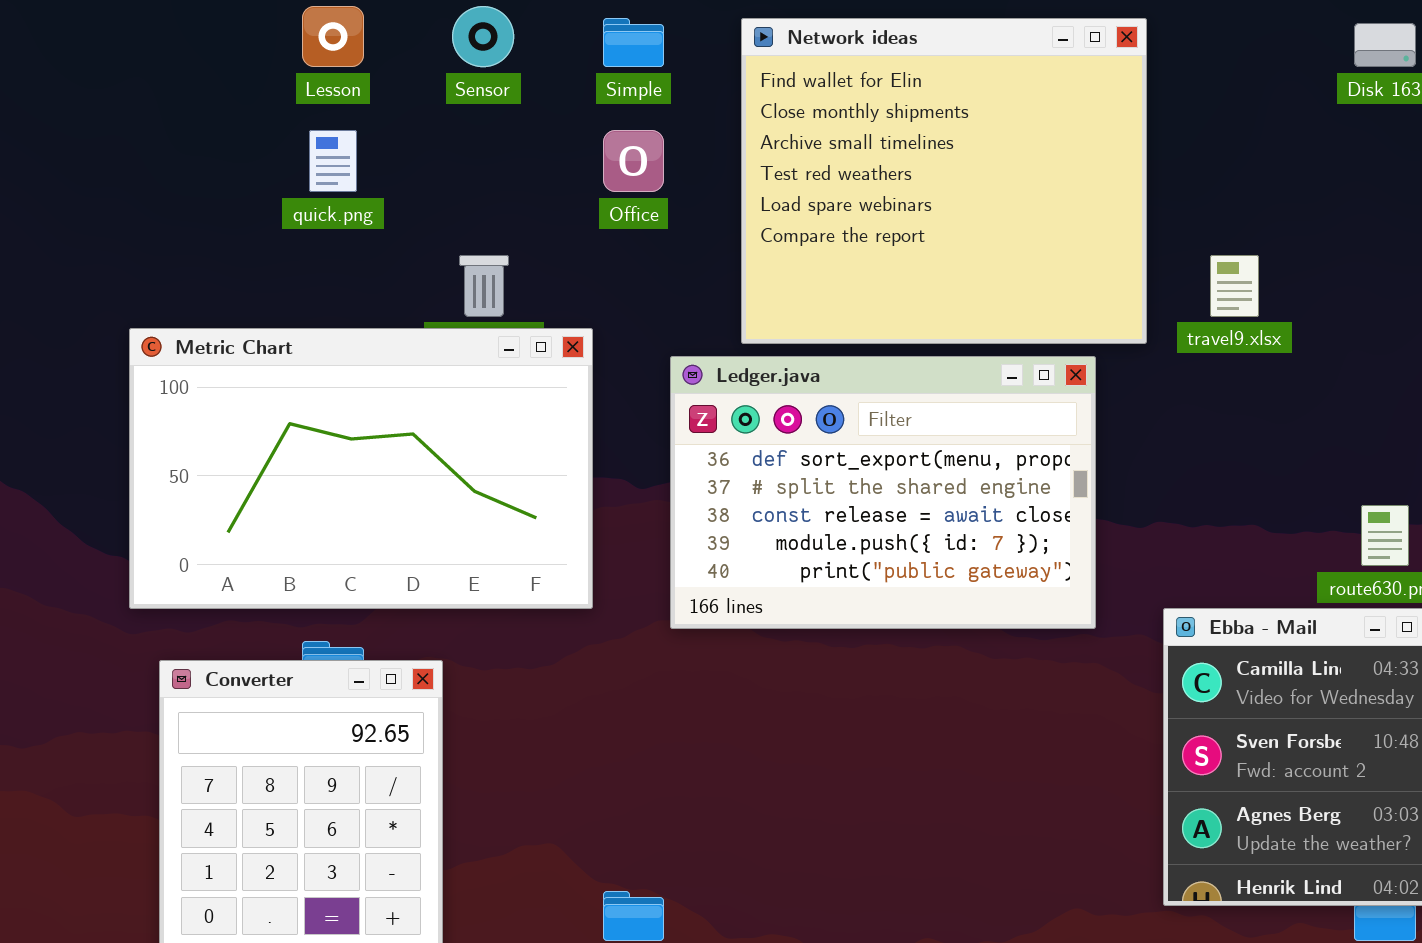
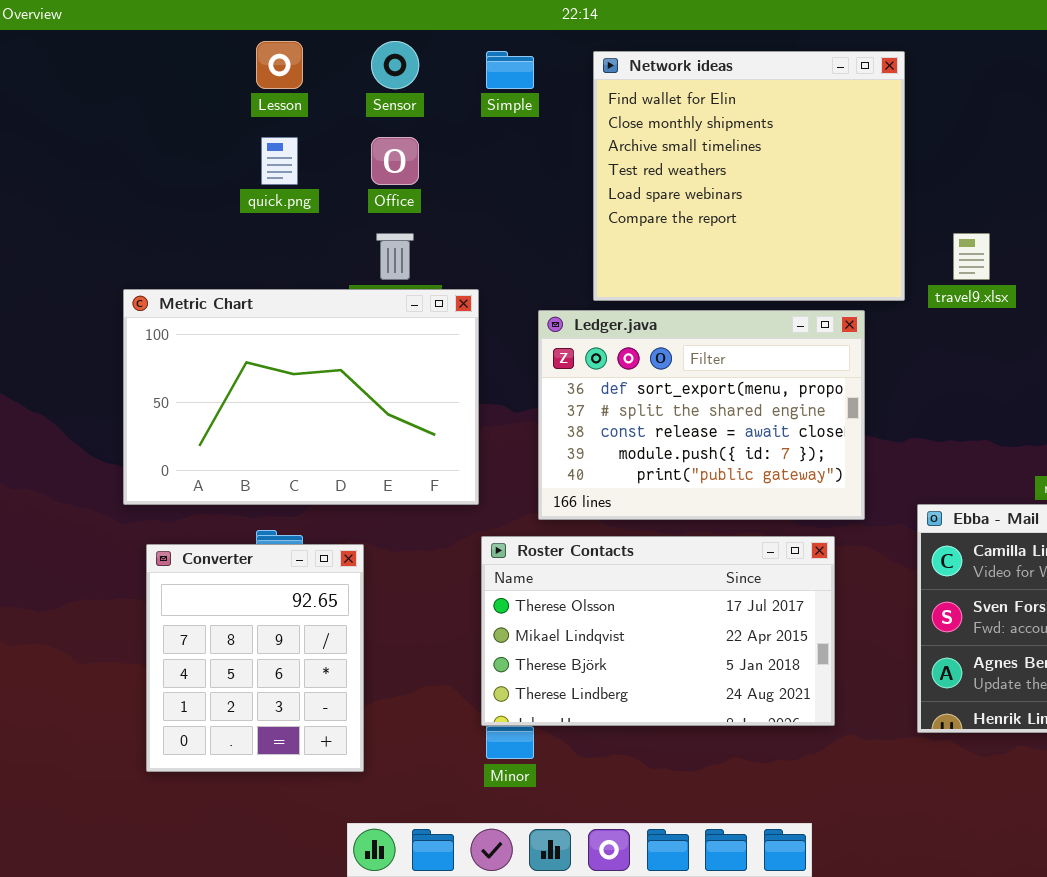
Office: [603,130,664,192] -> [371,137,419,185], moved
Roster Contacts: none -> [481,536,835,726], opened

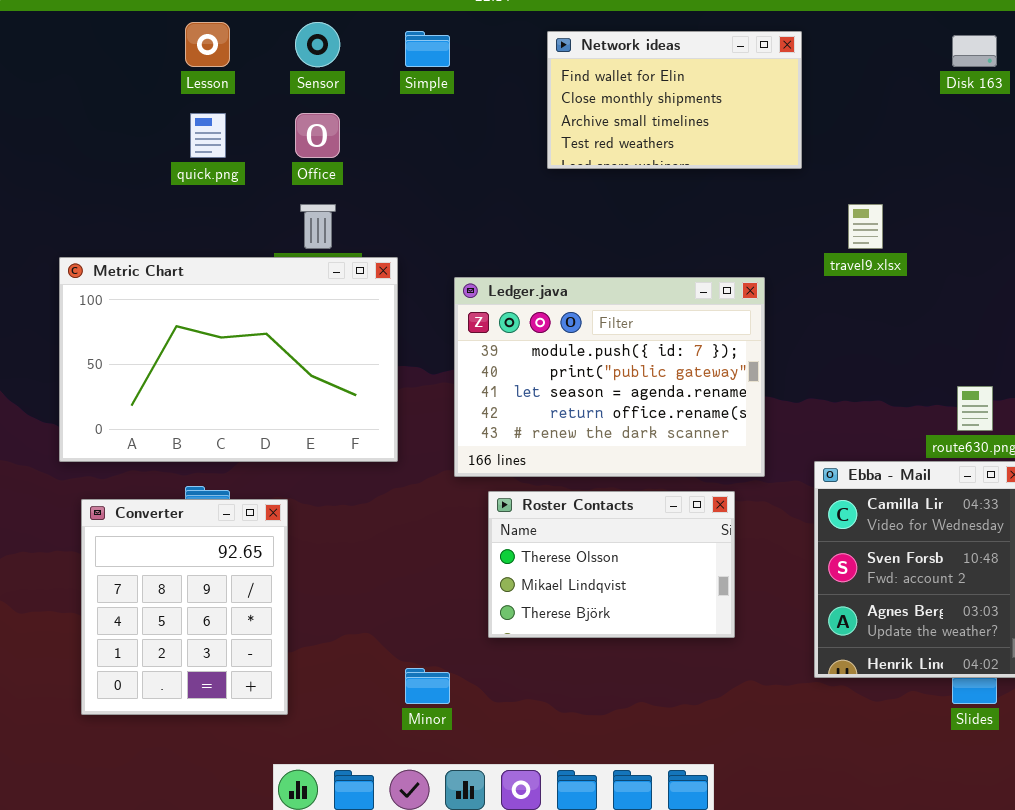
Network ideas: [593,51,905,301] -> [547,31,802,169], resized
Ledger.java: [538,310,865,520] -> [454,277,765,477], scrolled down 3 rows
Roster Contacts: [481,536,835,726] -> [488,491,735,638], resized

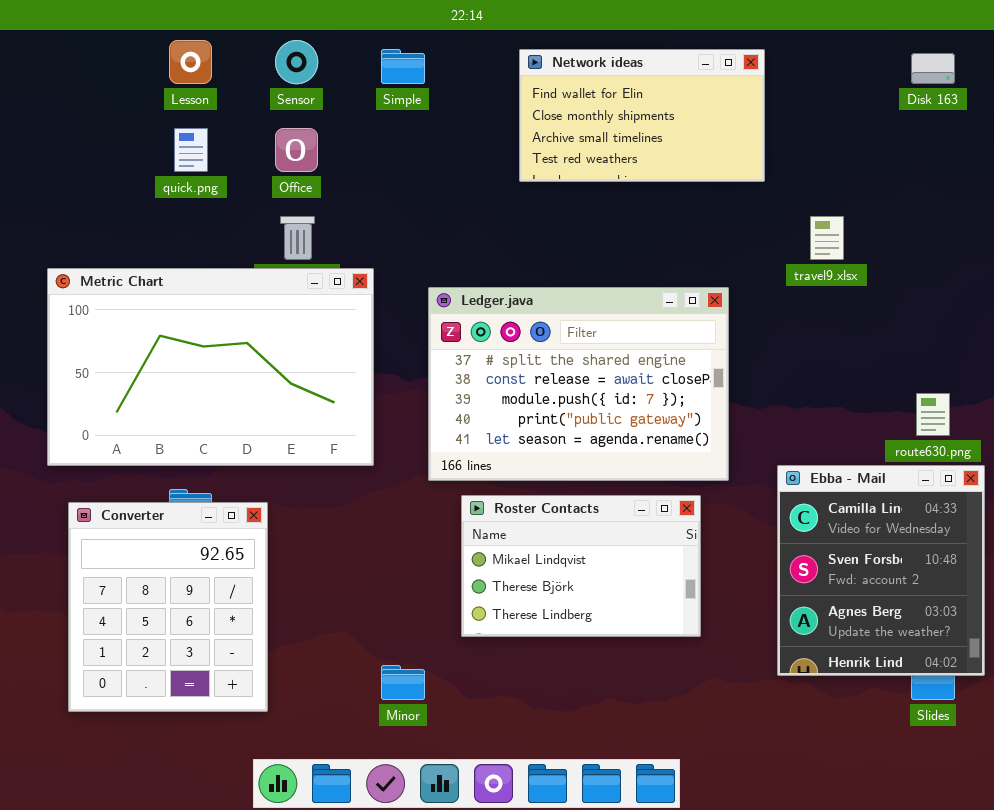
Ledger.java: [454,277,765,477] -> [428,287,729,481], scrolled up 2 rows
Roster Contacts: [488,491,735,638] -> [461,495,701,637], scrolled down 1 row

